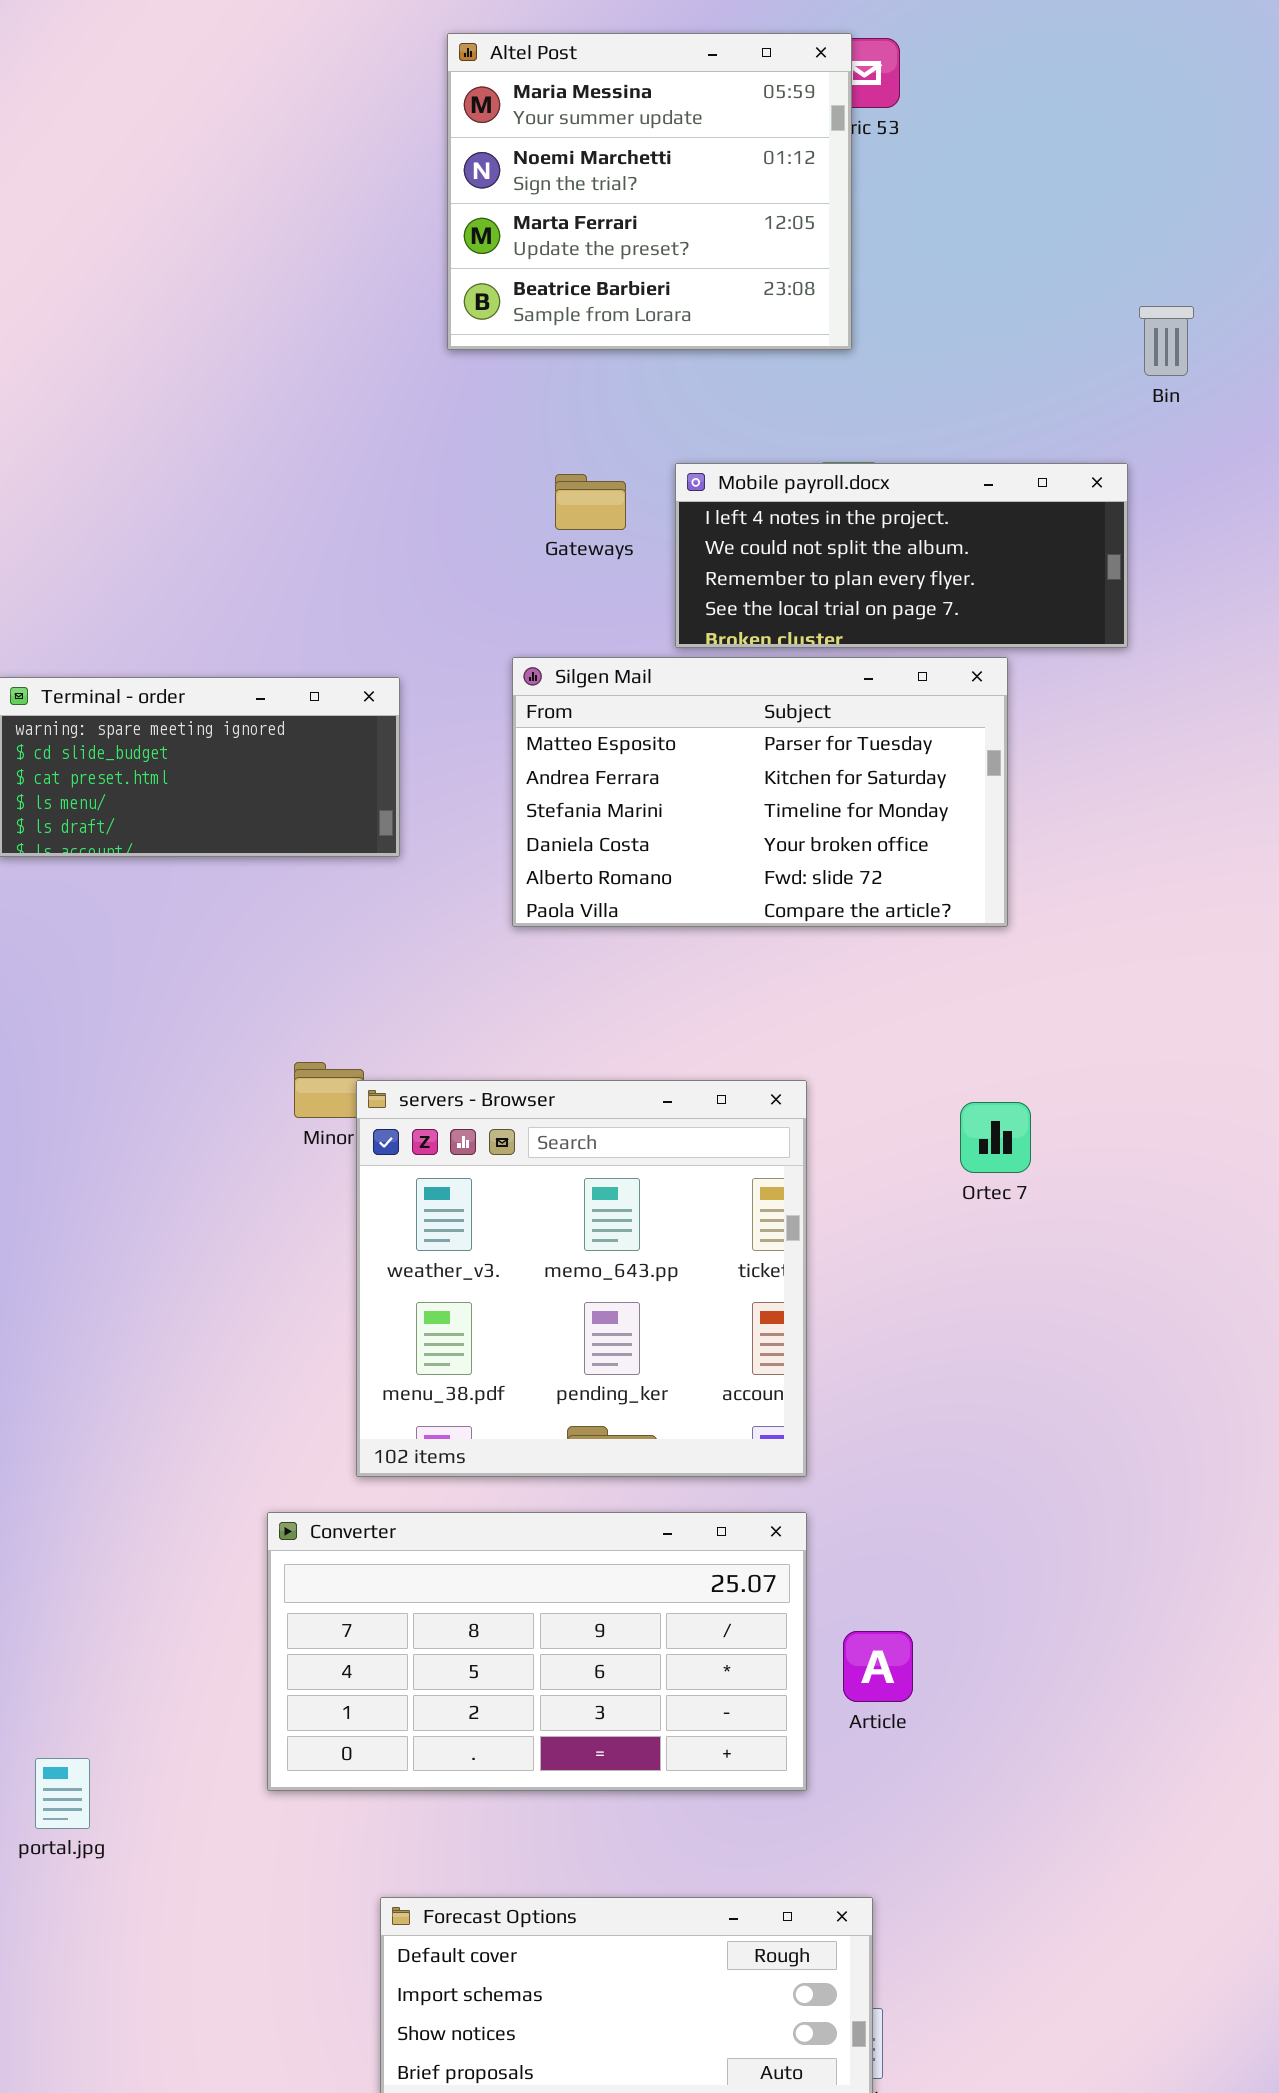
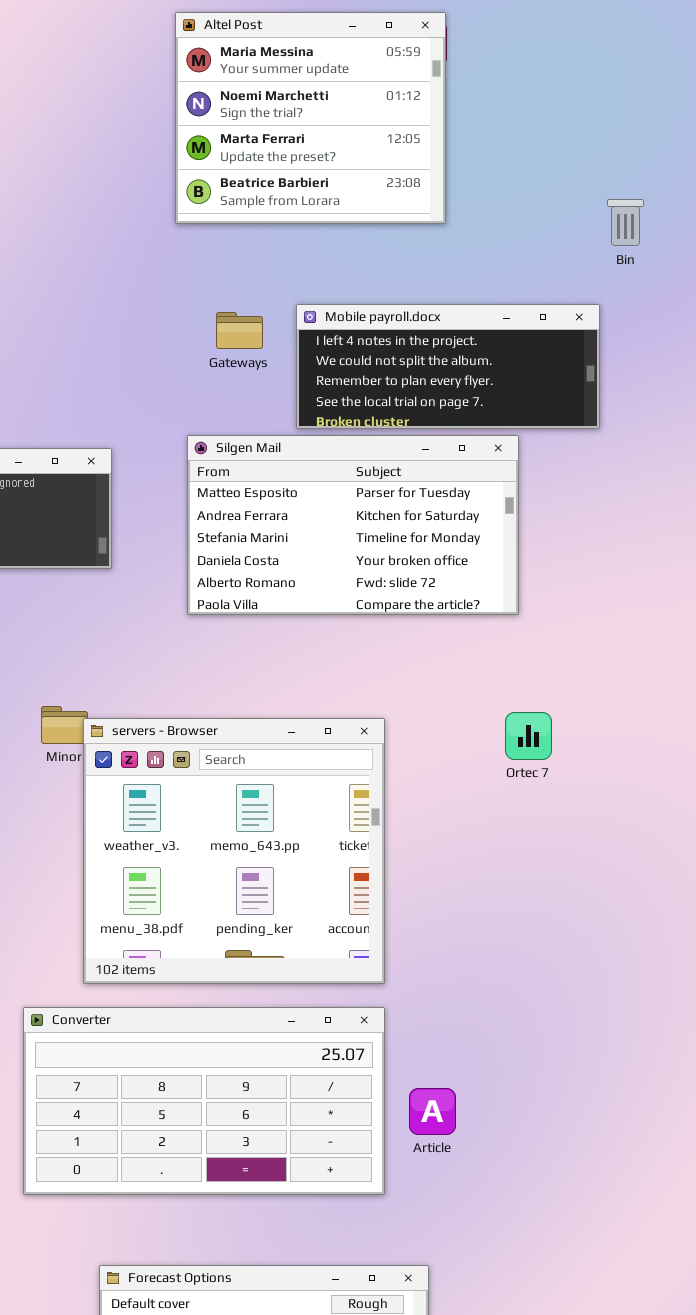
Altel Post: [447,33,852,350] -> [175,12,446,224], moved
Ortec 7: [960,1102,1031,1173] -> [505,712,552,760], moved

